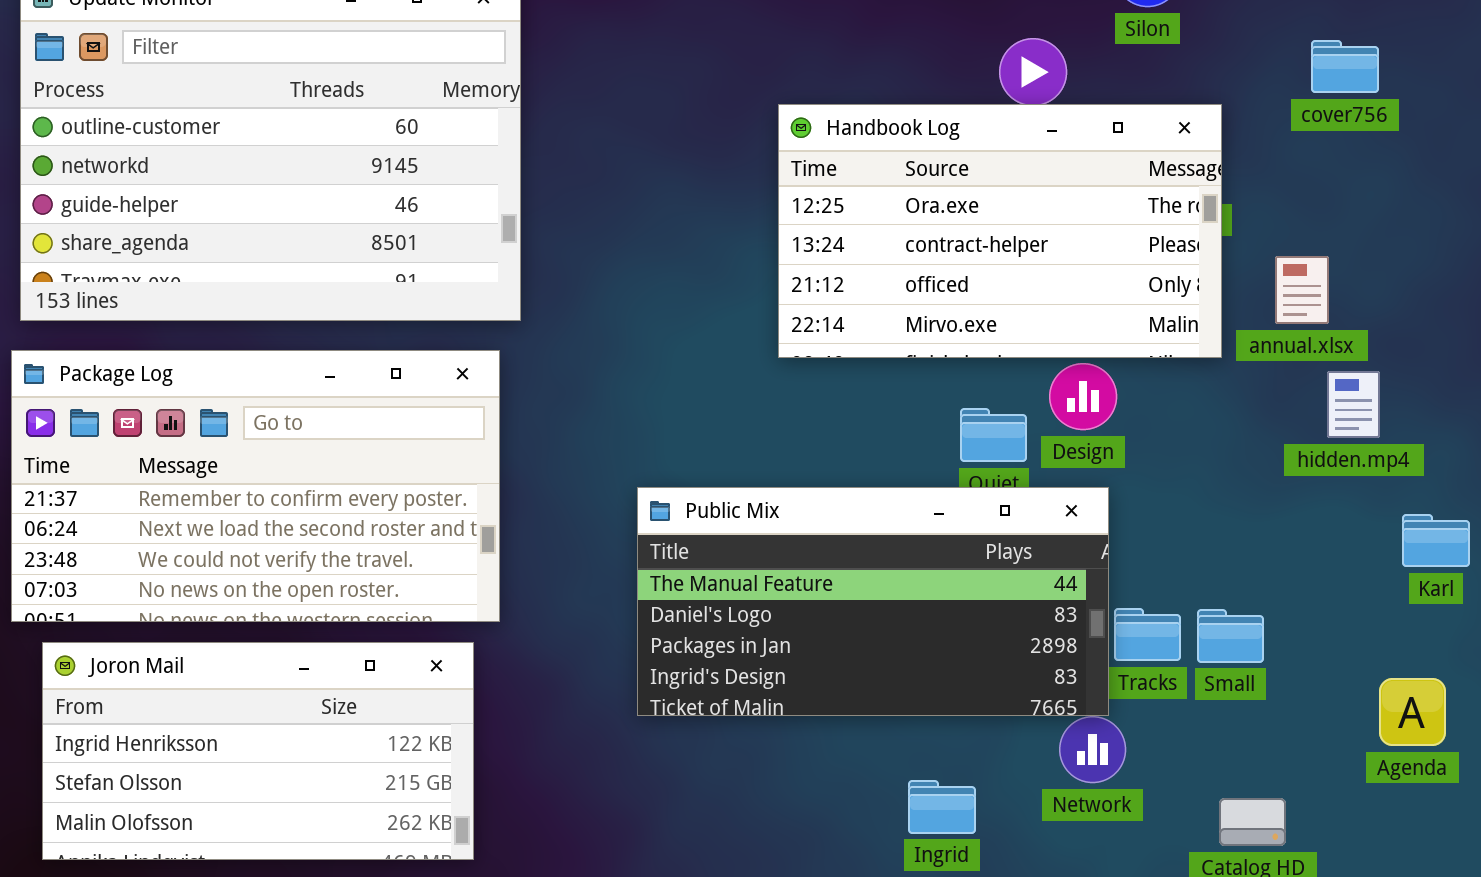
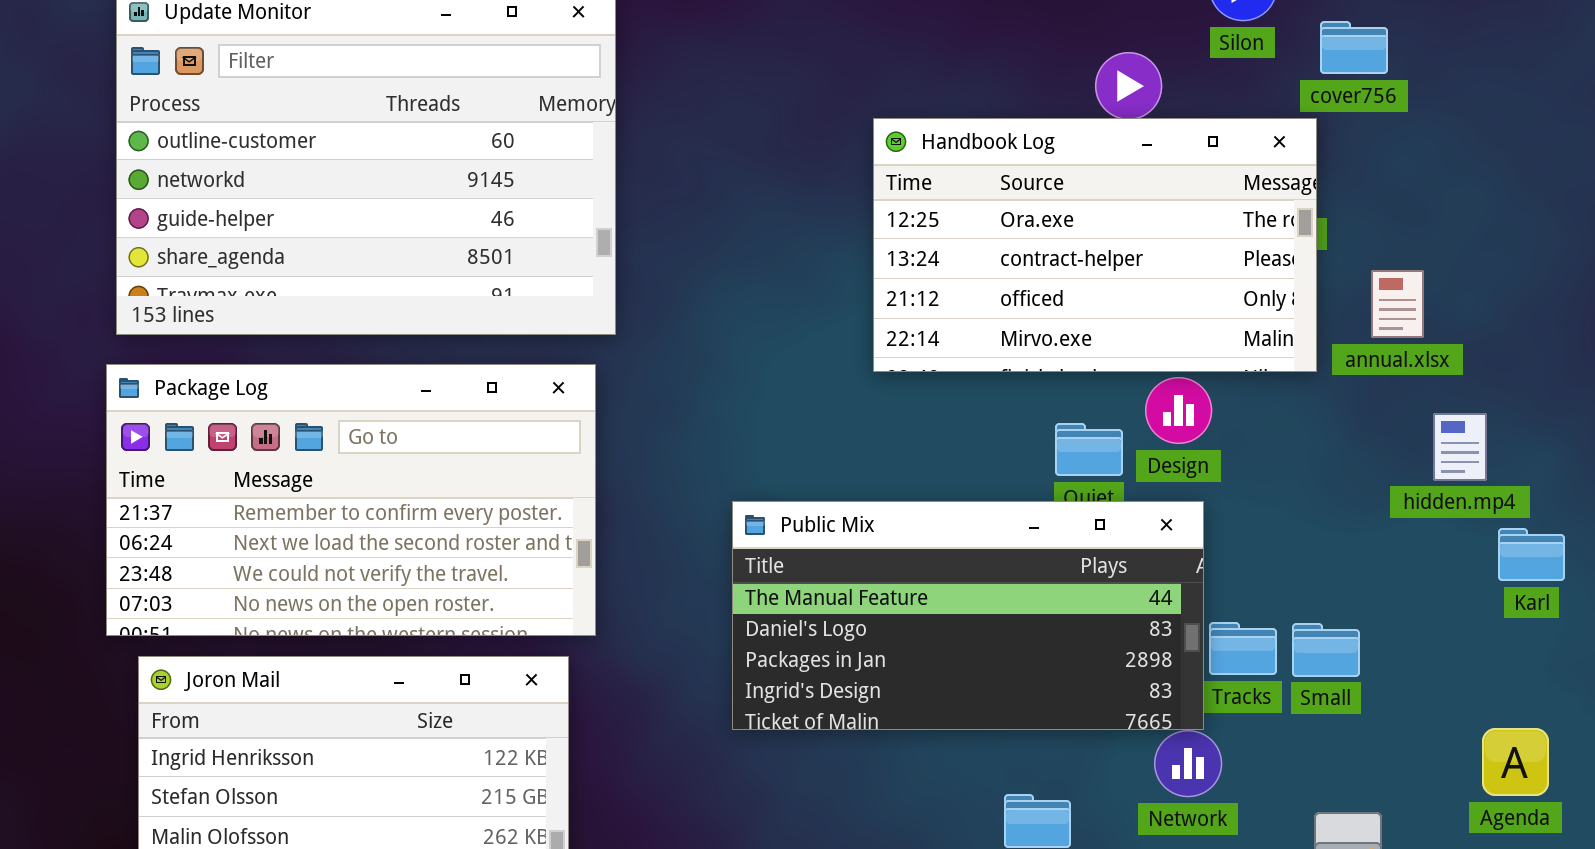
cover756: [1311,40,1379,93] -> [1320,21,1388,74], moved
hidden.mp4: [1327,371,1380,438] -> [1433,413,1487,481], moved
Agenda: [1379,678,1446,746] -> [1482,728,1549,796], moved

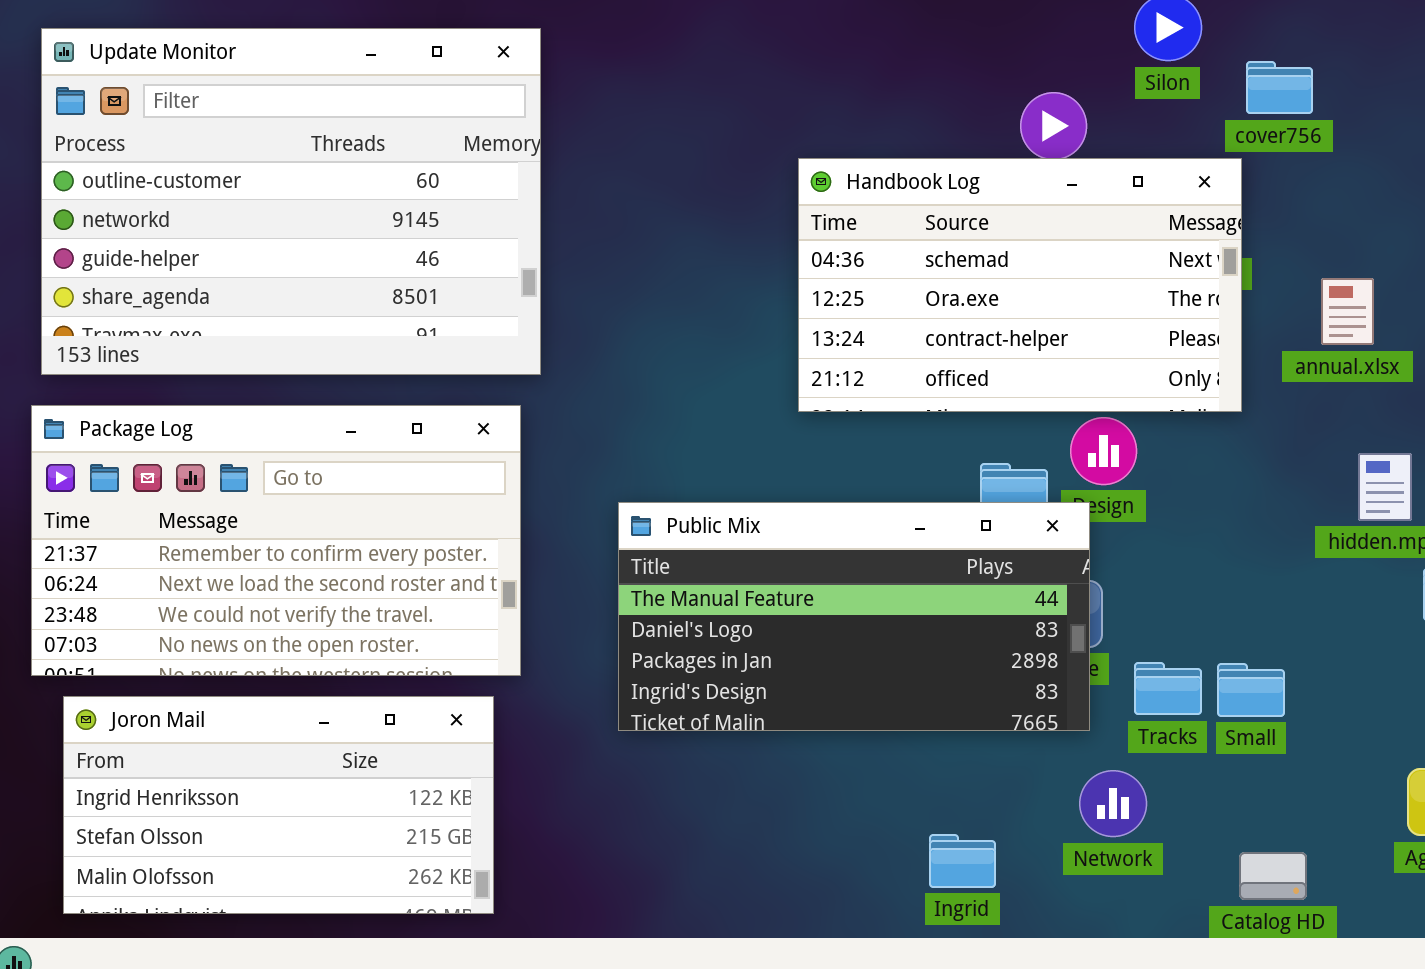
Handbook Log: [873,118,1317,372] -> [798,158,1242,412], scrolled up 1 row
annual.xlsx: [1371,270,1424,338] -> [1321,278,1374,345], moved
Public Mix: [732,501,1204,730] -> [618,502,1090,731], moved

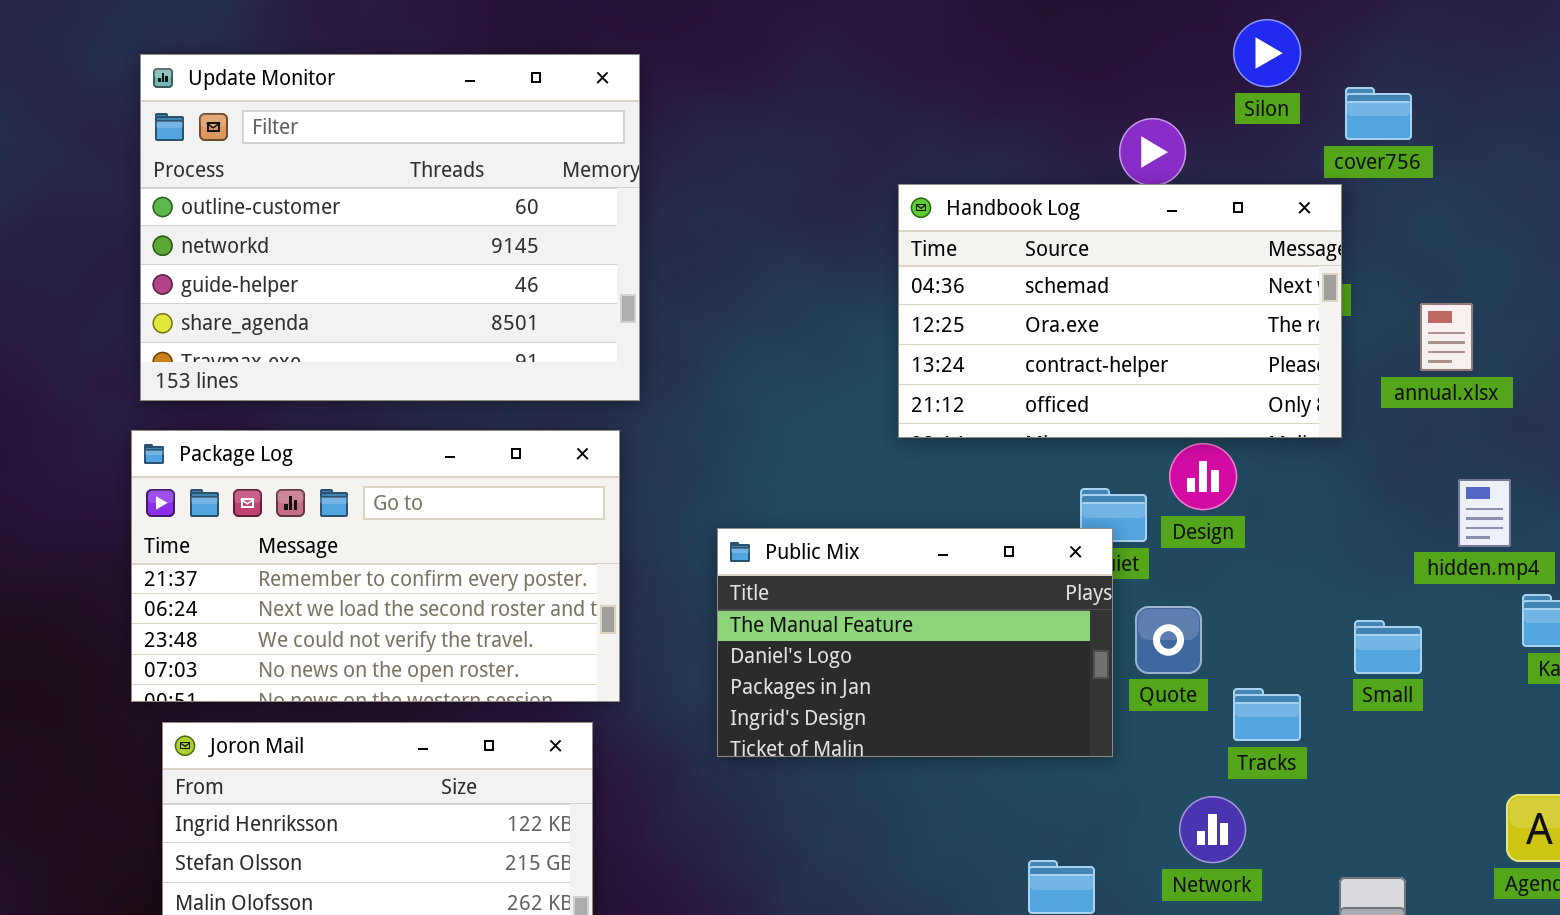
Public Mix: [618,502,1090,731] -> [717,528,1113,757], resized
Small: [1217,663,1285,717] -> [1354,620,1422,674], moved

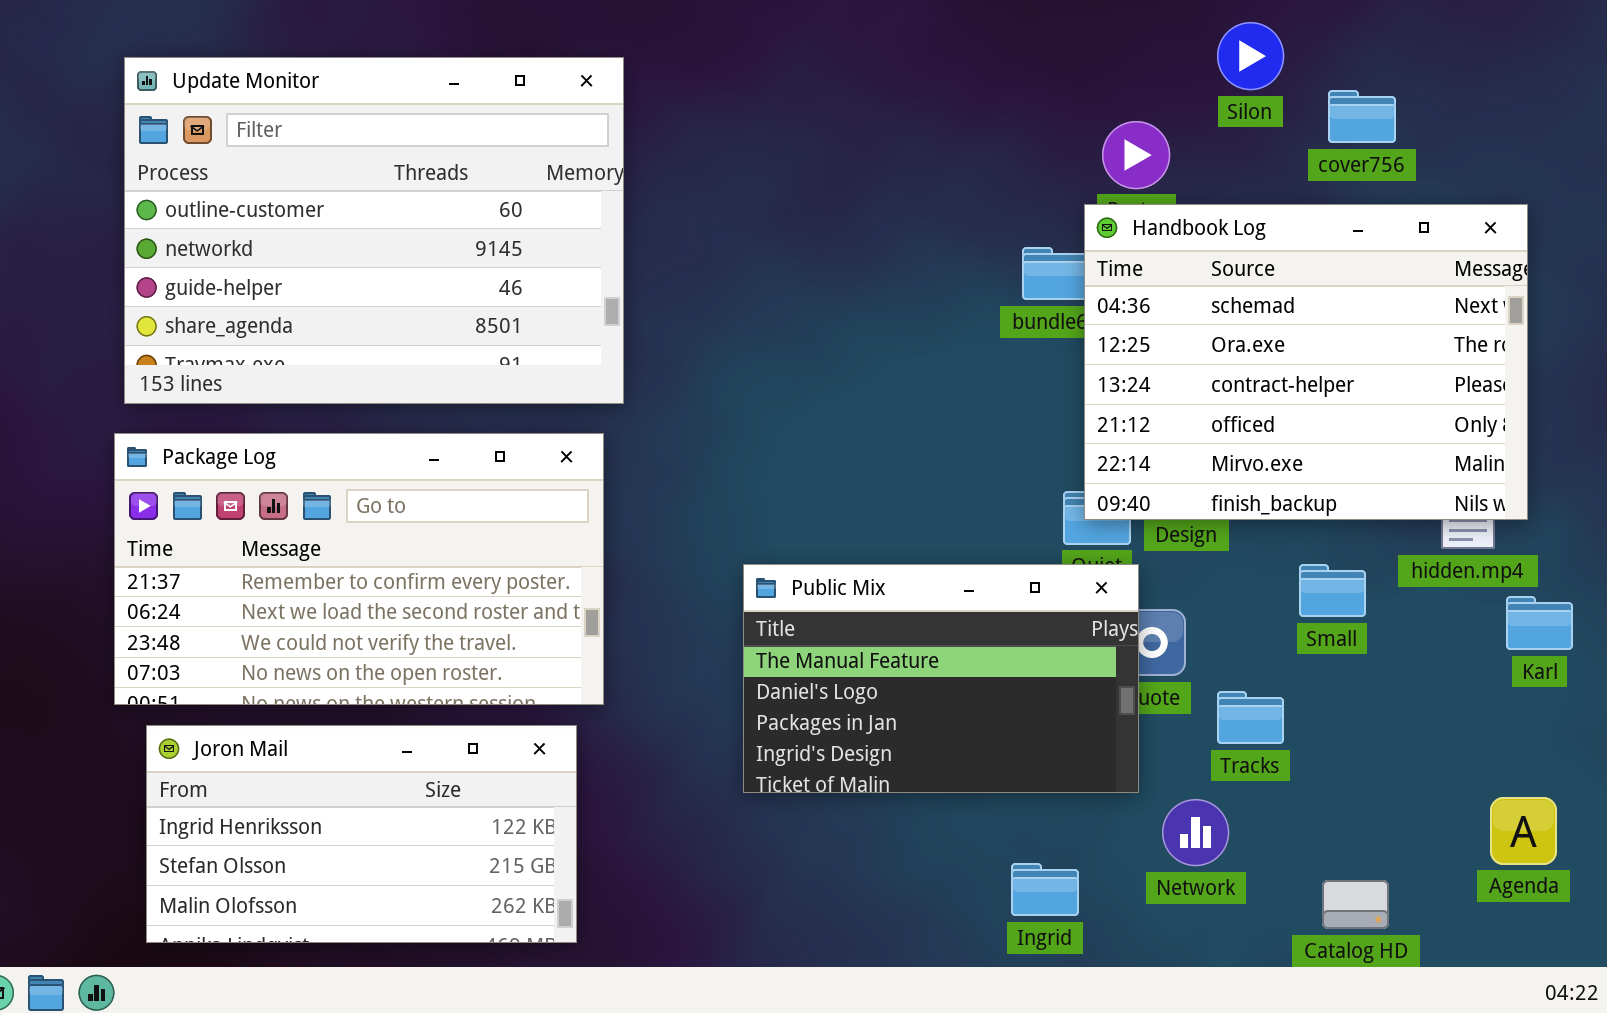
Handbook Log: [898,184,1342,438] -> [1084,204,1528,520], moved, resized
Public Mix: [717,528,1113,757] -> [743,564,1139,793], moved
Small: [1354,620,1422,674] -> [1299,564,1366,617], moved

